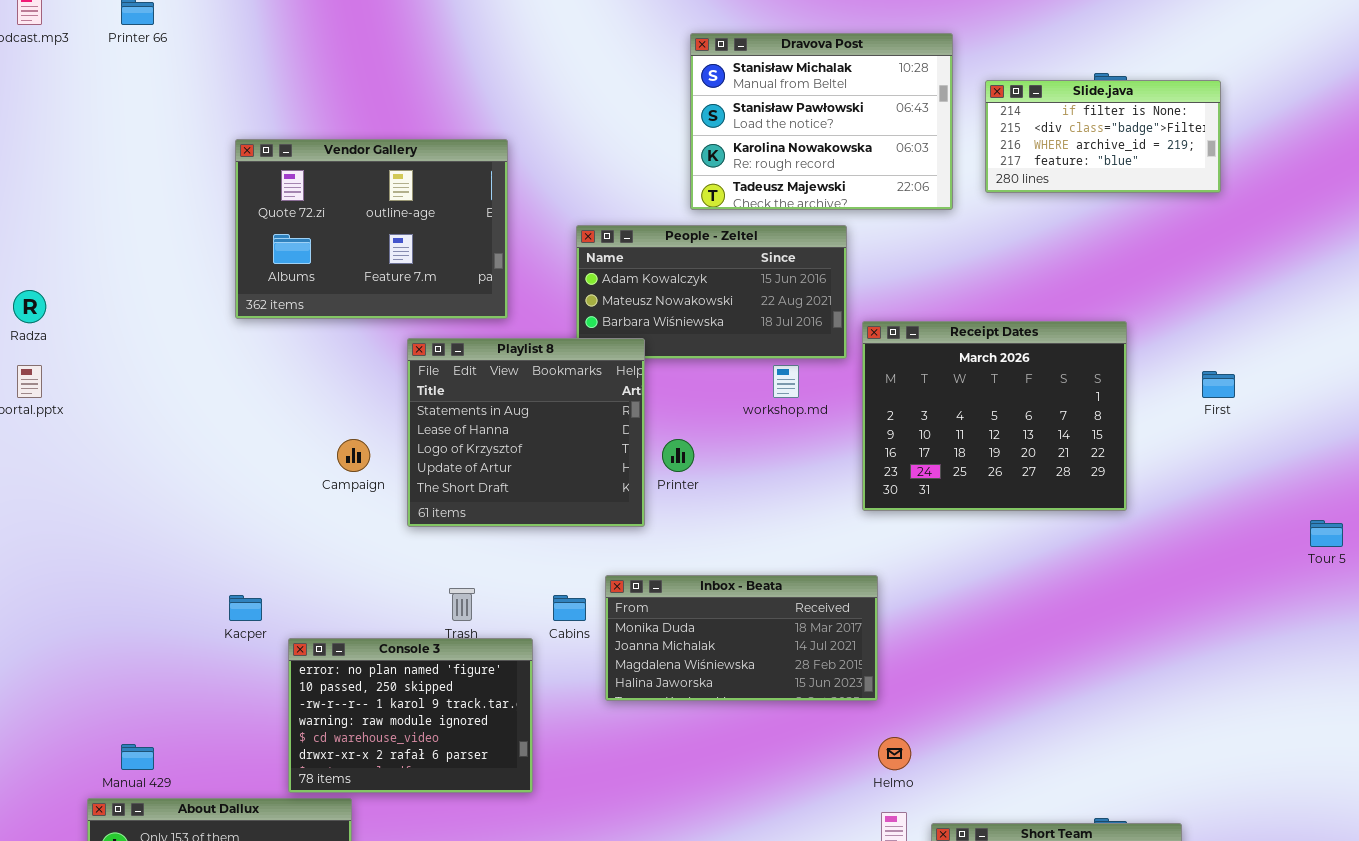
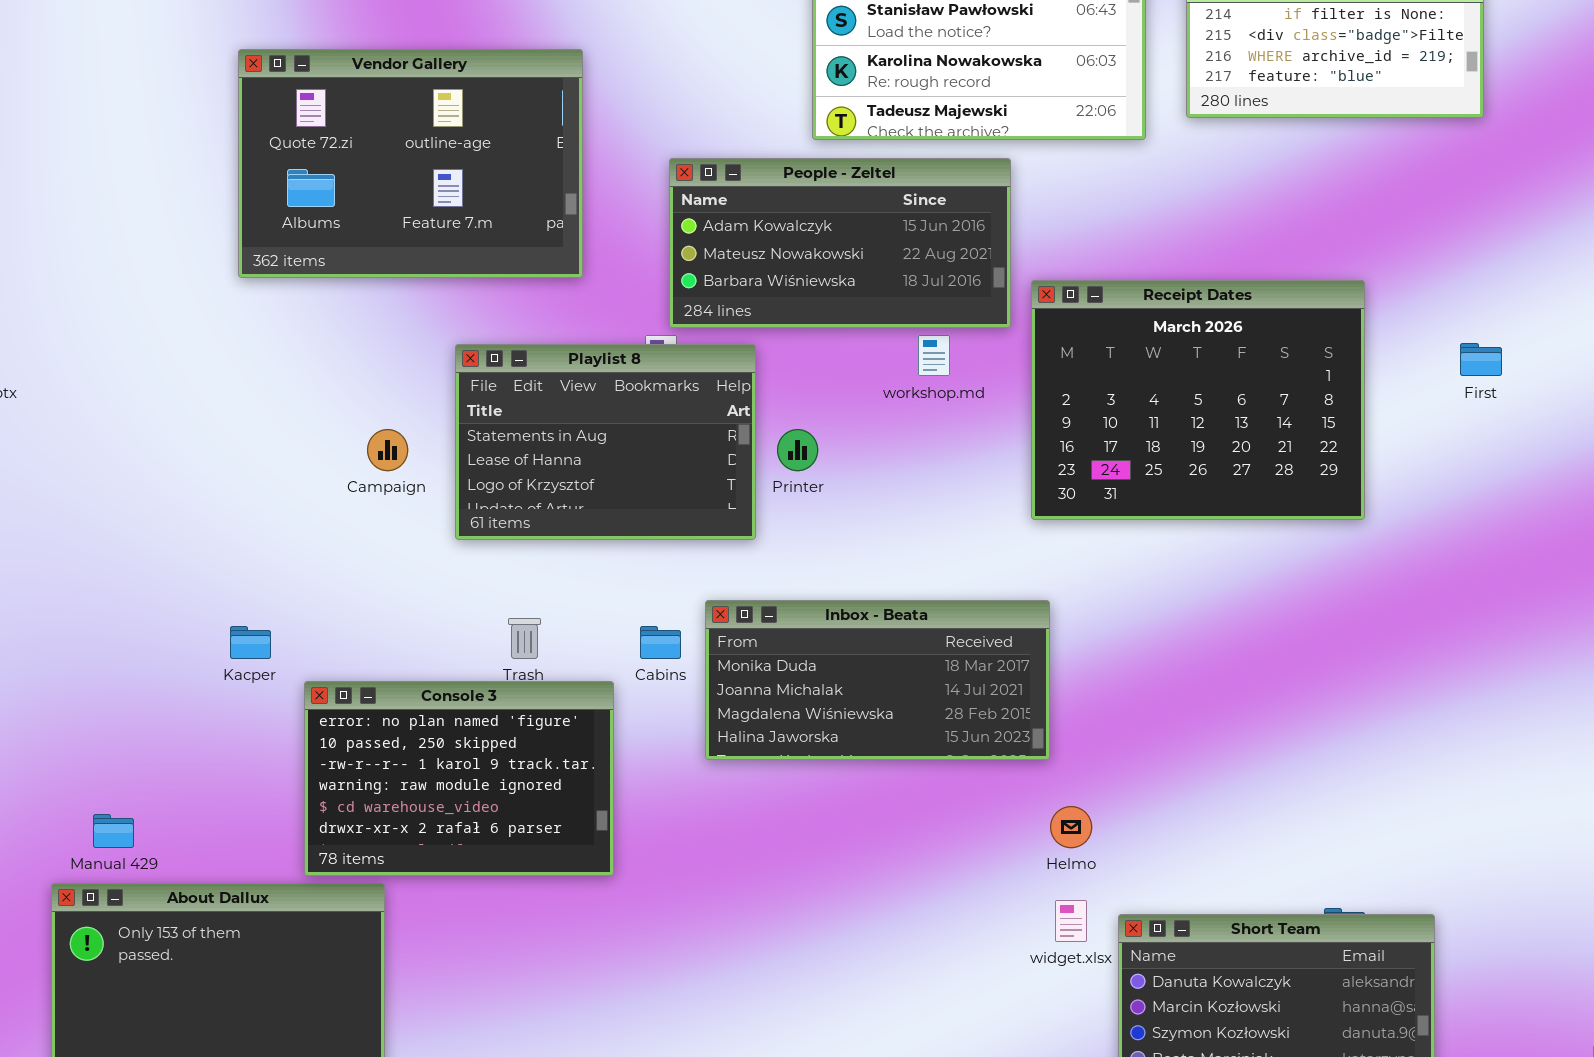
Playlist 8: [407,338,645,527] -> [455,344,756,540], resized

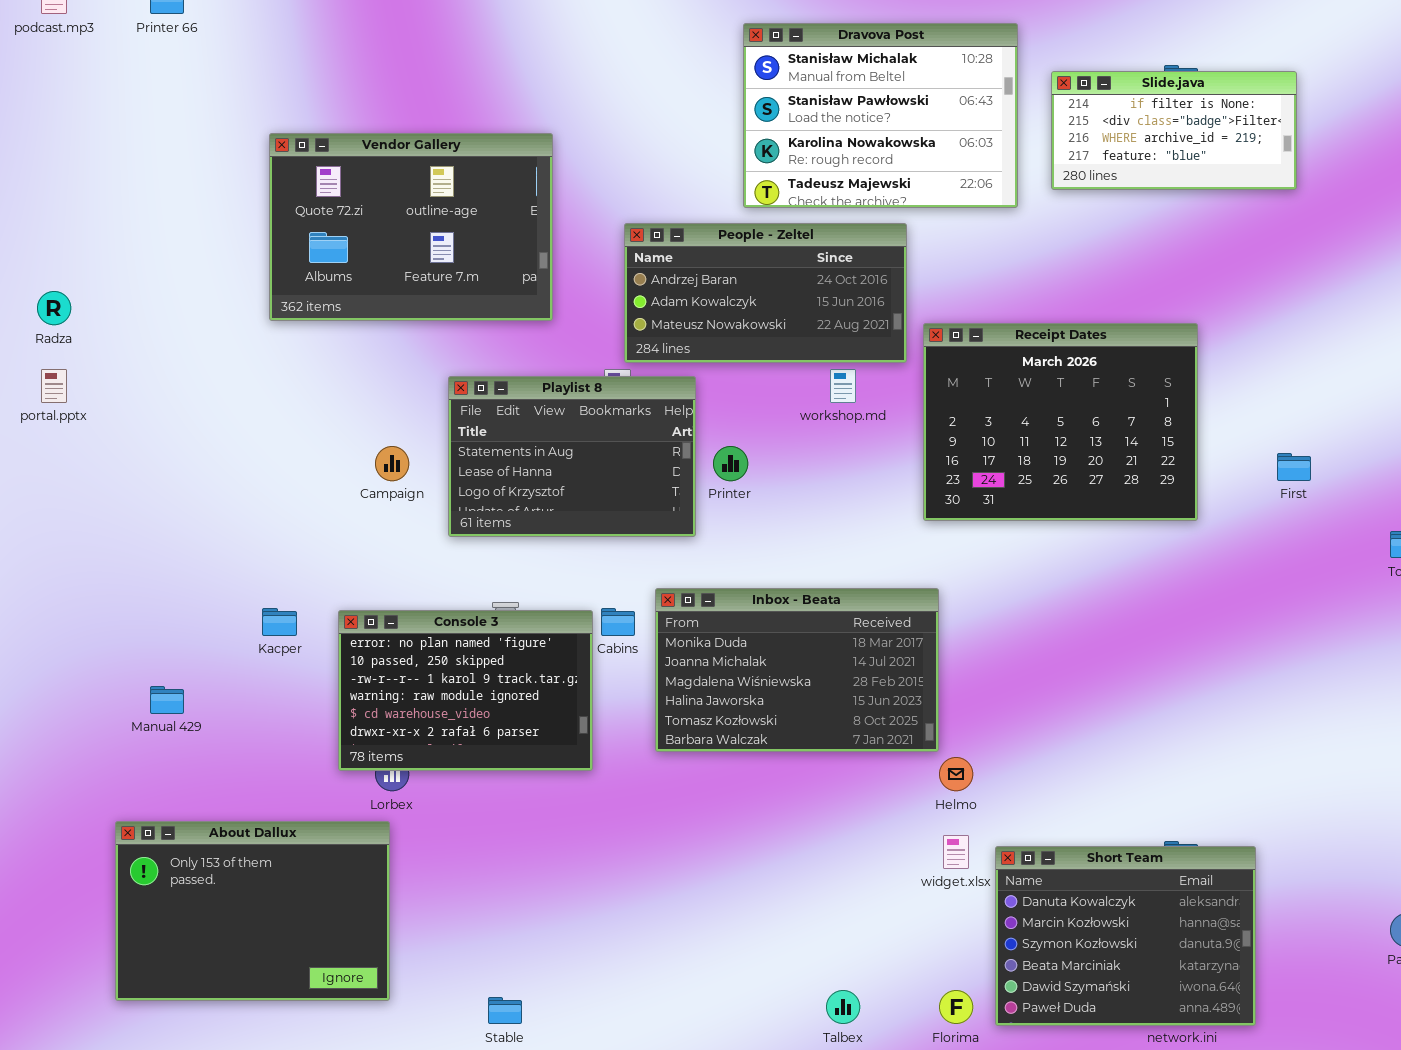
People - Zeltel: [669,158,1011,328] -> [624,223,907,363], scrolled up 1 row
First: [1460,343,1502,376] -> [1277,453,1311,481], moved
Inbox - Beata: [705,600,1050,760] -> [655,588,939,752], resized
Console 3: [304,681,614,876] -> [338,610,593,771], moved
Manual 429: [93,814,134,848] -> [150,686,184,714], moved

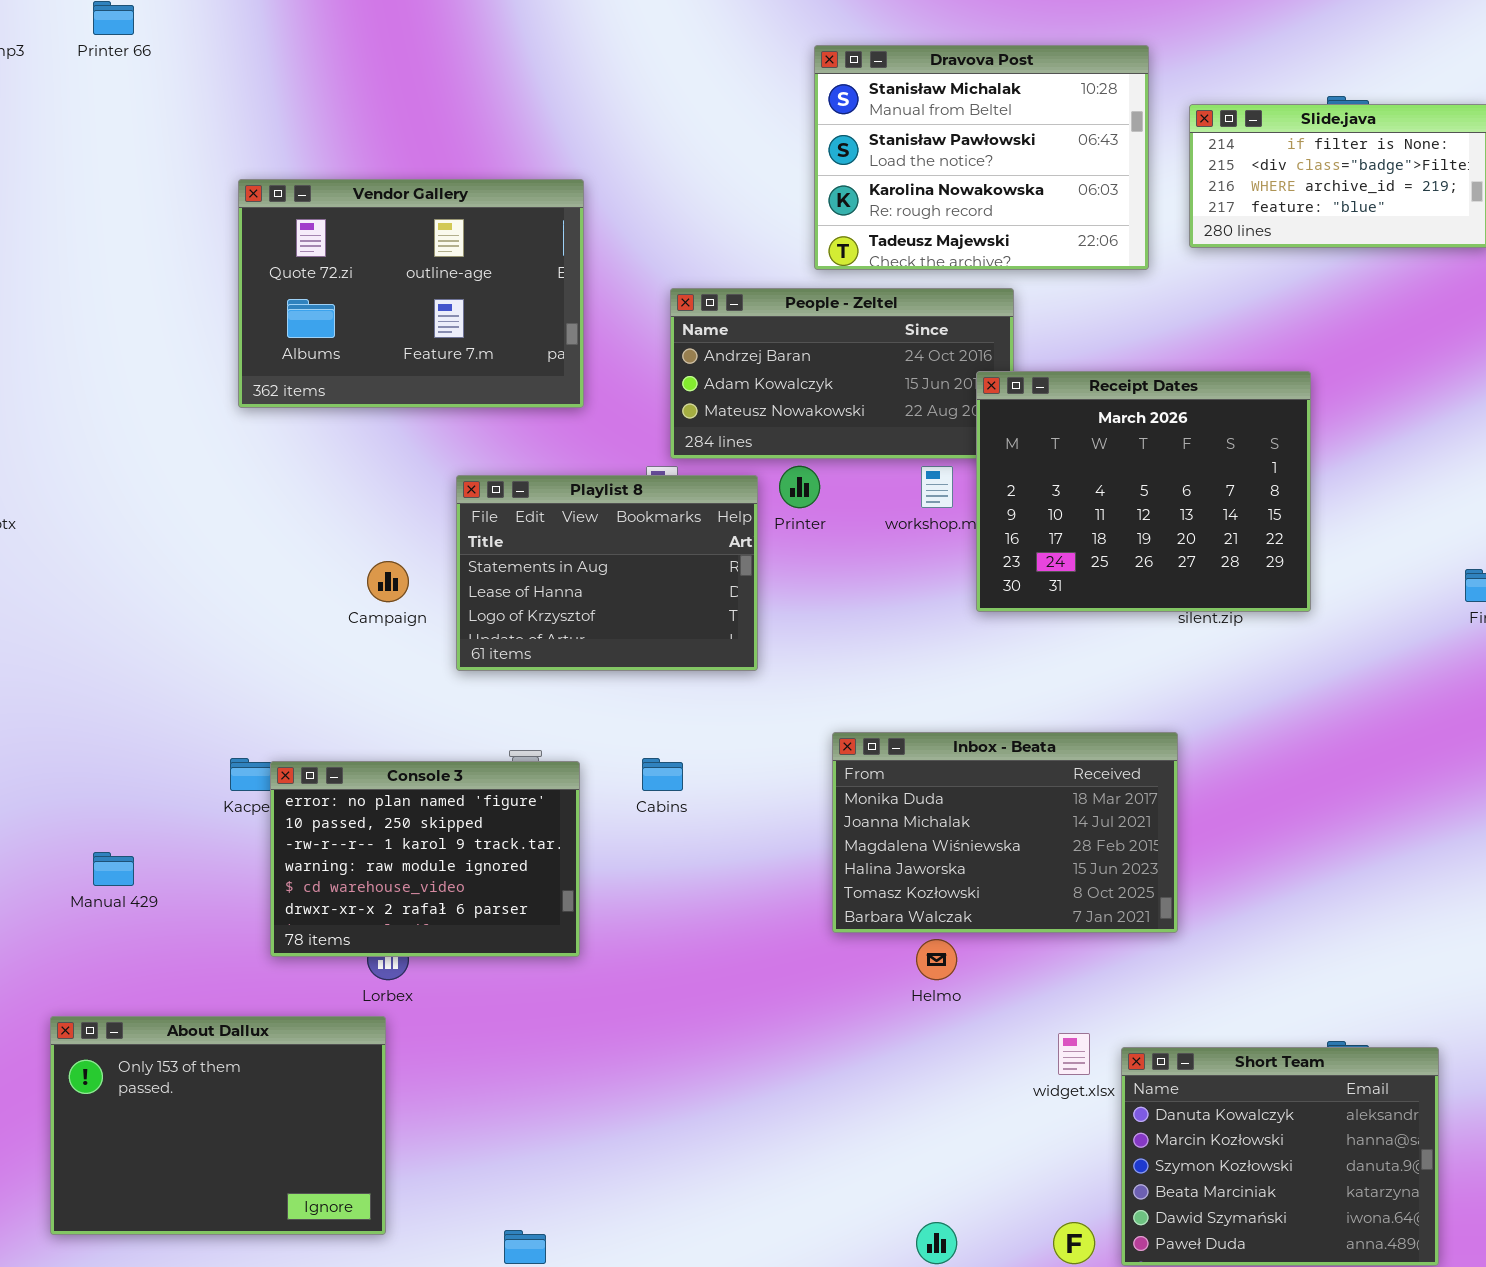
Receipt Dates: [923,323,1198,521] -> [976,371,1311,612], moved
Printer: [713,446,748,481] -> [779,466,820,508], moved
Inbox - Beata: [655,588,939,752] -> [832,732,1178,933], moved
Console 3: [338,610,593,771] -> [270,761,580,957], moved
Helmo: [939,757,973,791] -> [916,939,957,980], moved

